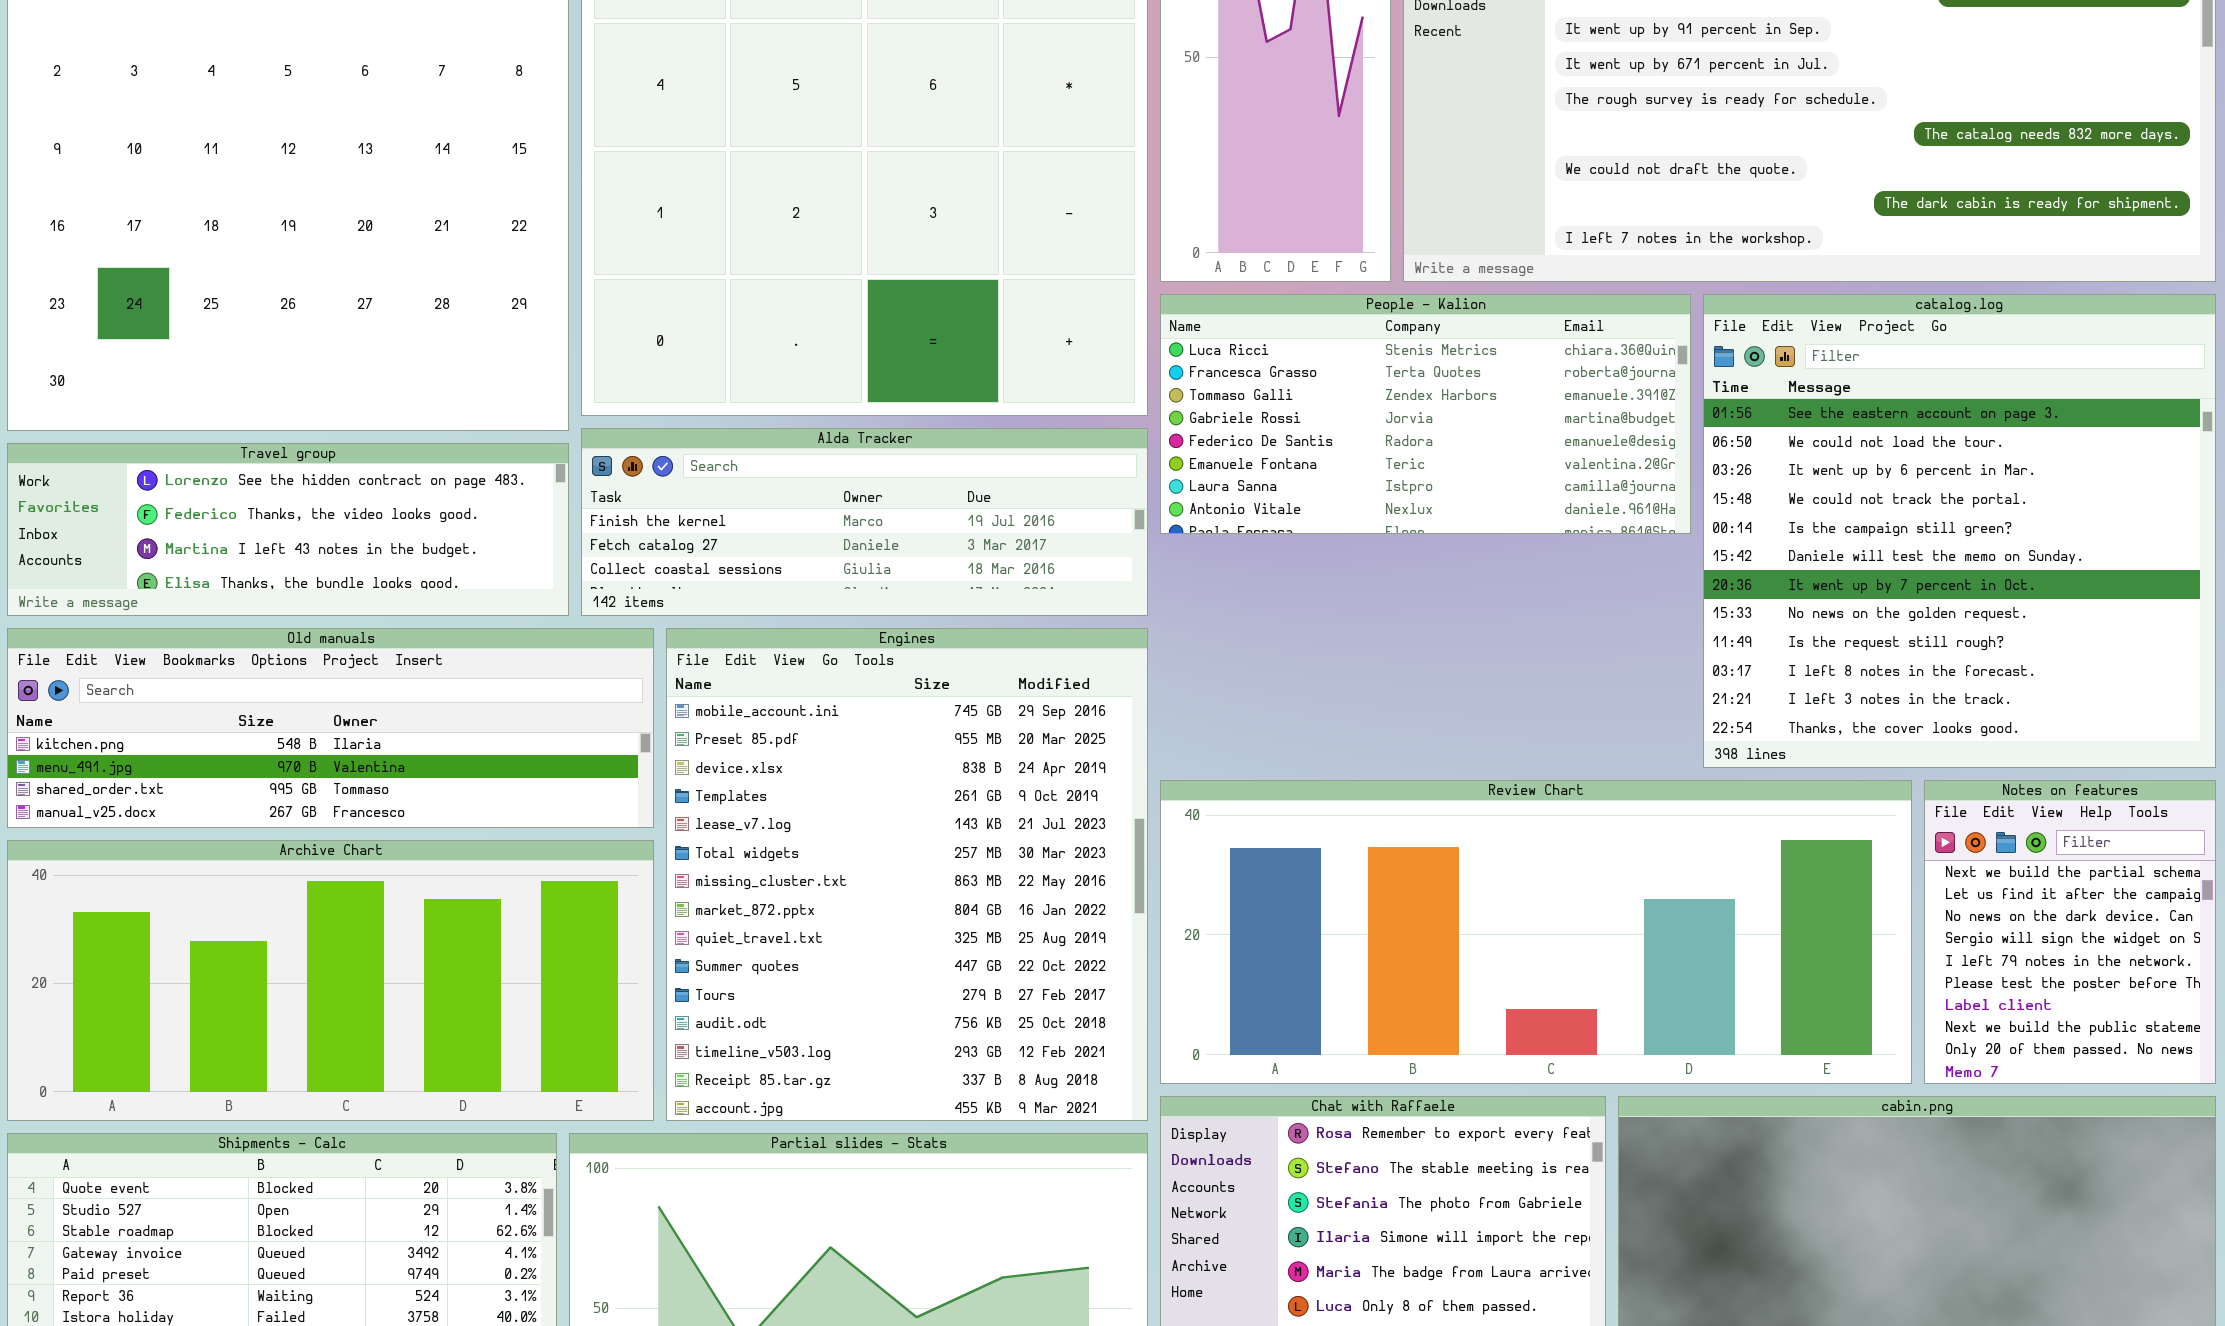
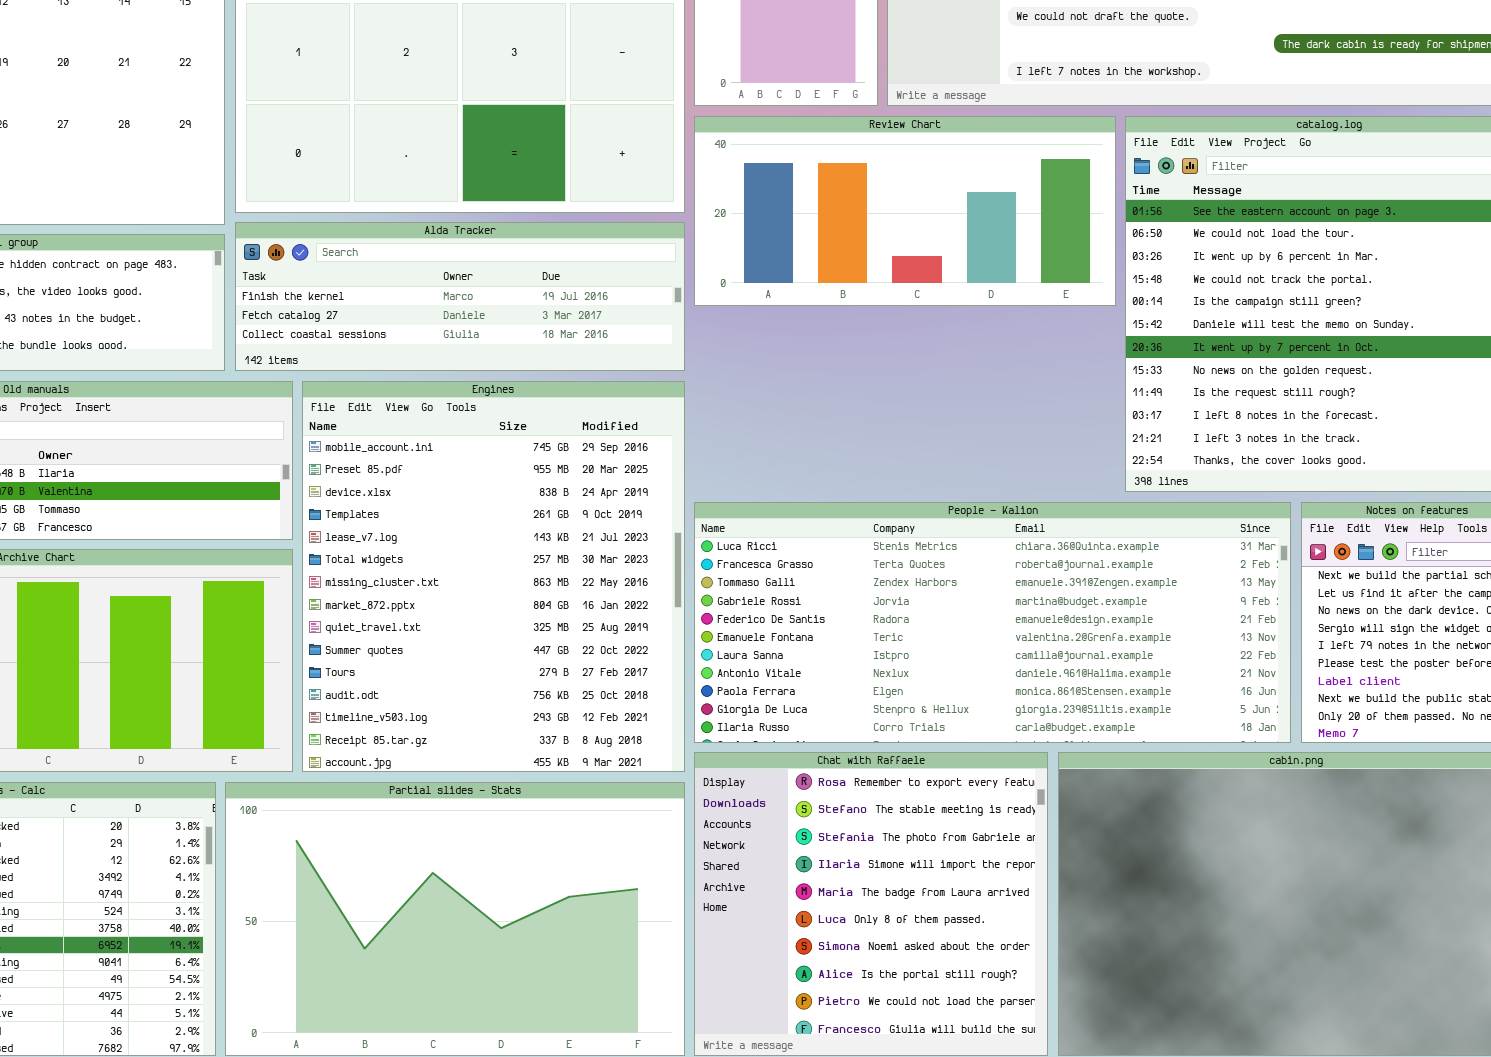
People - Kalion: [1160,294,1691,534] -> [694,502,1291,743], moved, resized
Review Chart: [1160,780,1912,1084] -> [694,116,1116,306], moved, resized

